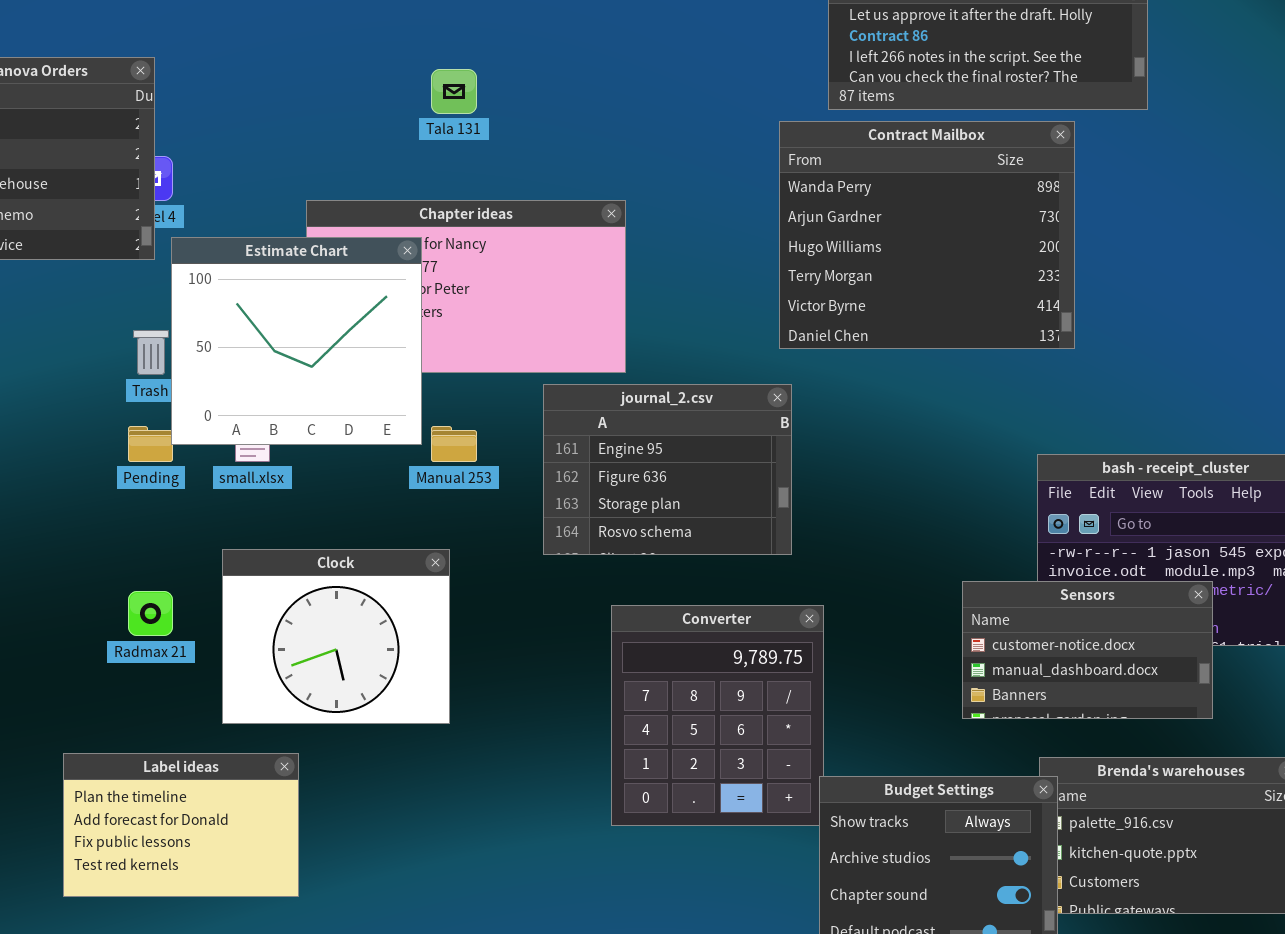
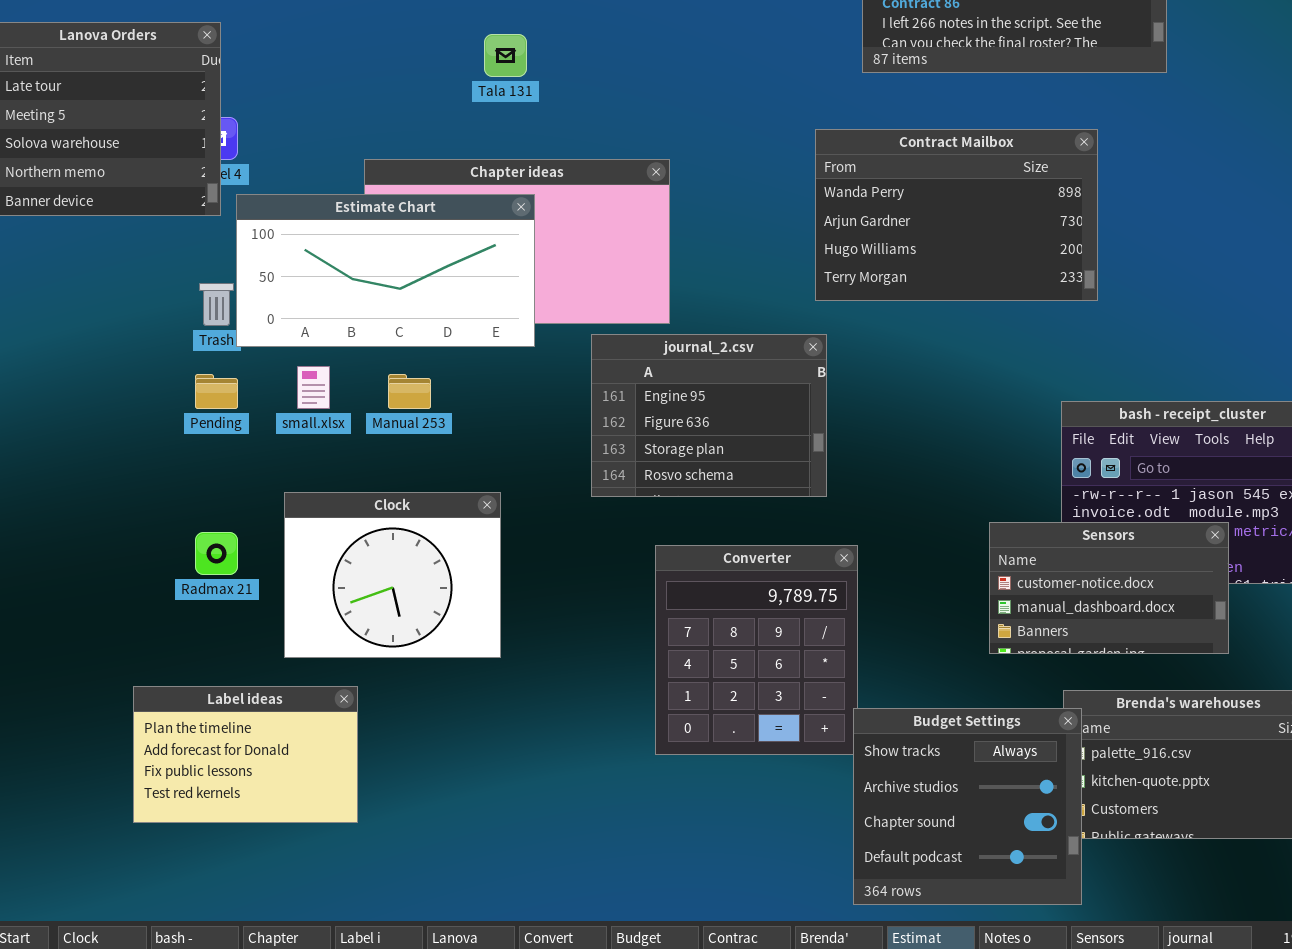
Contract Mailbox: [779,121,1075,349] -> [815,129,1098,301], resized
Estimate Chart: [171,237,422,445] -> [236,194,535,347], resized
Manual 253: [431,426,477,462] -> [388,374,431,409], moved

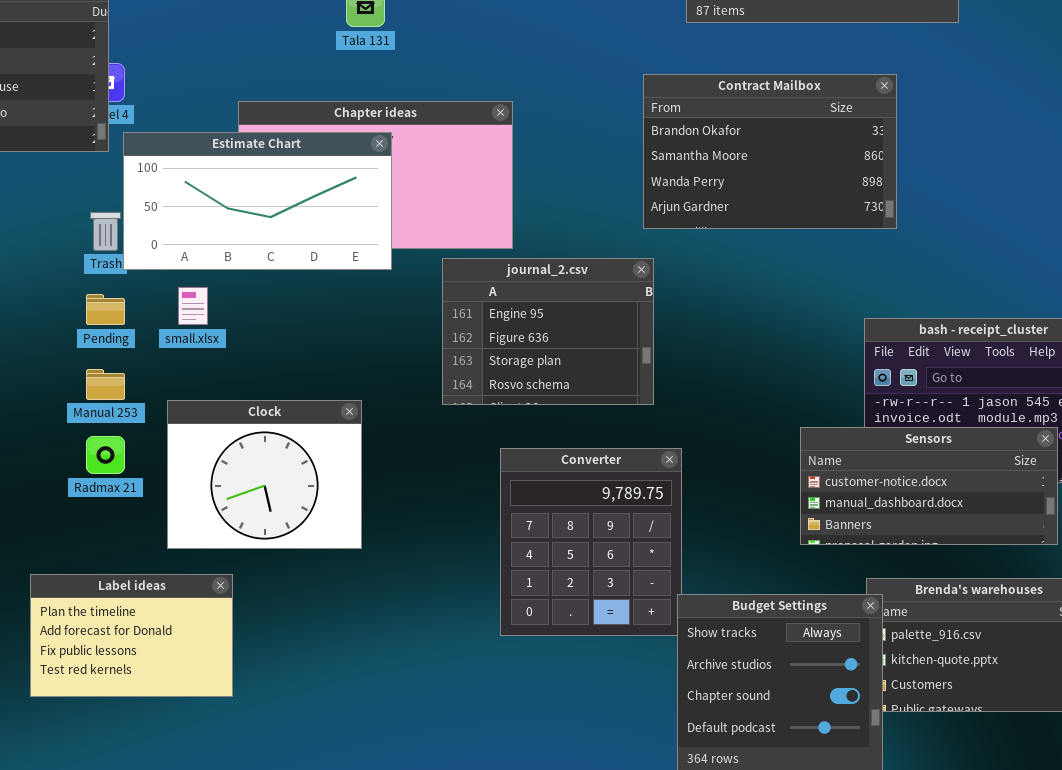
Contract Mailbox: [815,129,1098,301] -> [643,74,897,229], scrolled up 2 rows
Manual 253: [388,374,431,409] -> [86,369,125,400], moved
Sensors: [989,522,1229,654] -> [800,427,1058,545], resized

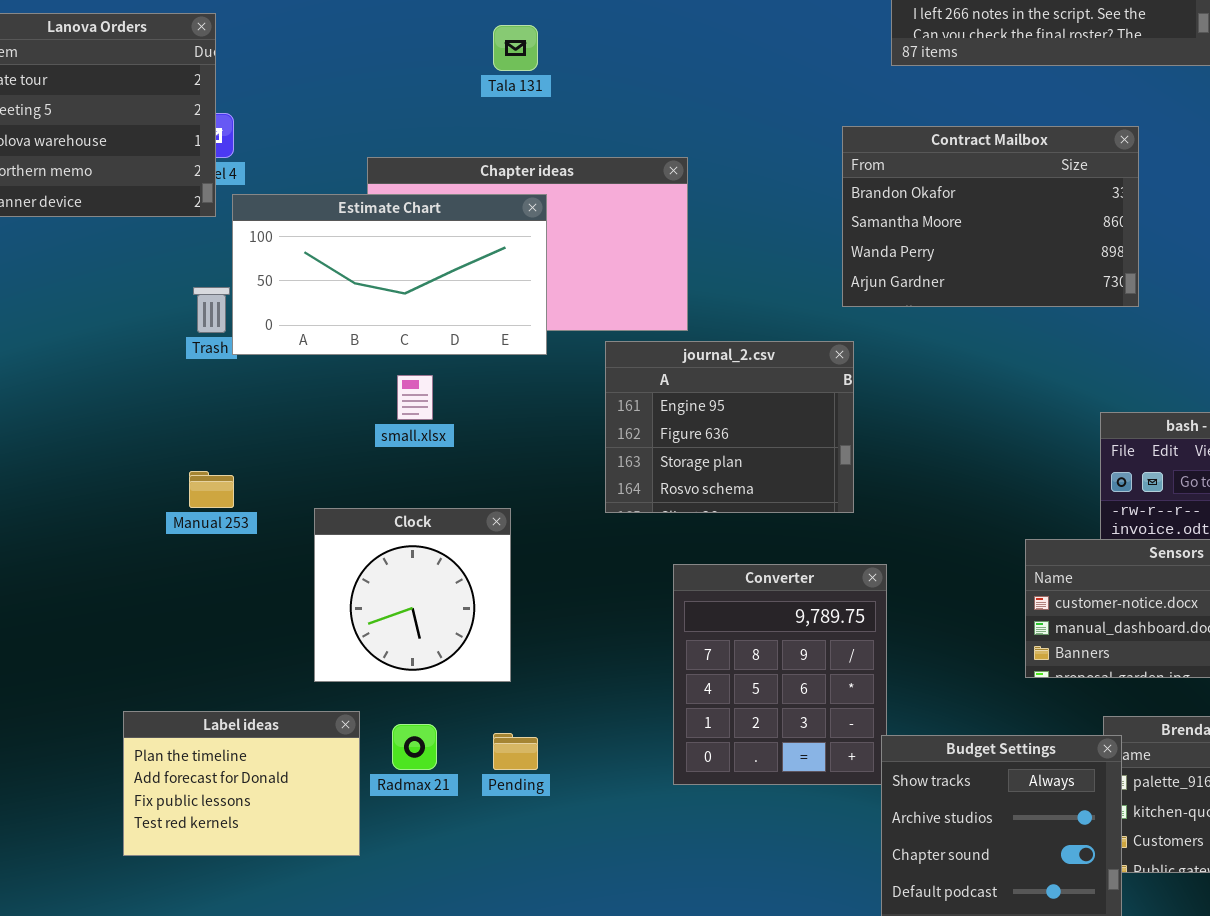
small.xlsx: [178,287,208,325] -> [397,375,433,420], moved
Pending: [86,294,125,325] -> [493,733,538,770], moved
Clock: [167,400,362,549] -> [314,508,511,682], resized
Radmax 21: [86,436,125,474] -> [392,724,437,770], moved

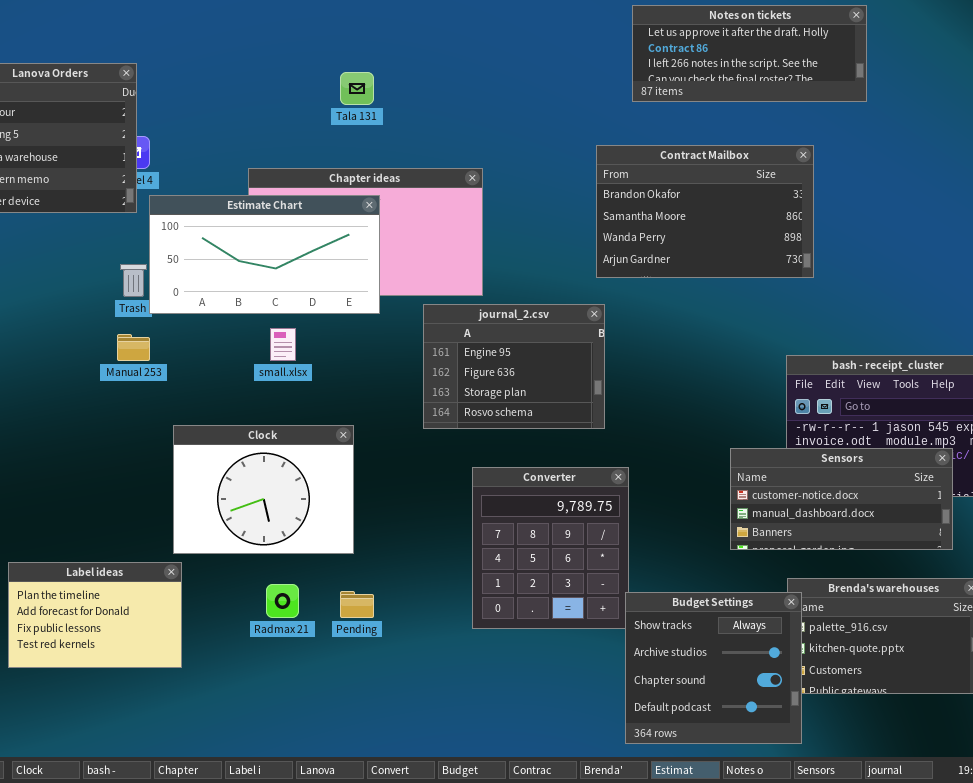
Manual 253: [189,471,234,508] -> [117,334,150,361], moved
Clock: [314,508,511,682] -> [173,425,354,554], resized
Label ideas: [123,711,360,856] -> [8,562,182,668], moved

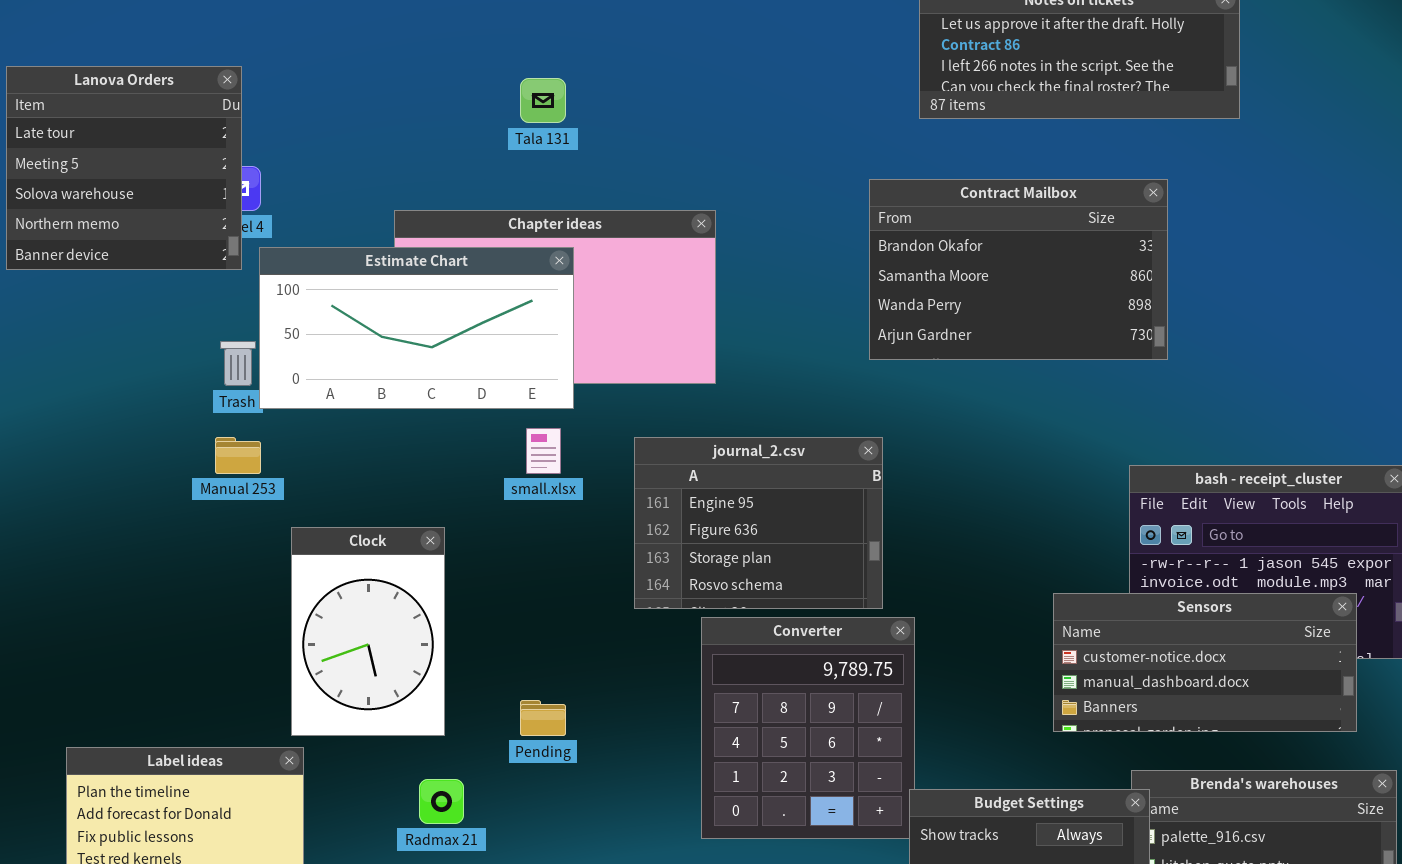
journal_2.csv: [423,304,605,429] -> [634,437,883,609], moved
small.xlsx: [270,328,296,361] -> [526,428,561,474], moved
Clock: [173,425,354,554] -> [291,527,445,736], resized
Pending: [340,591,374,618] -> [520,700,566,736], moved

